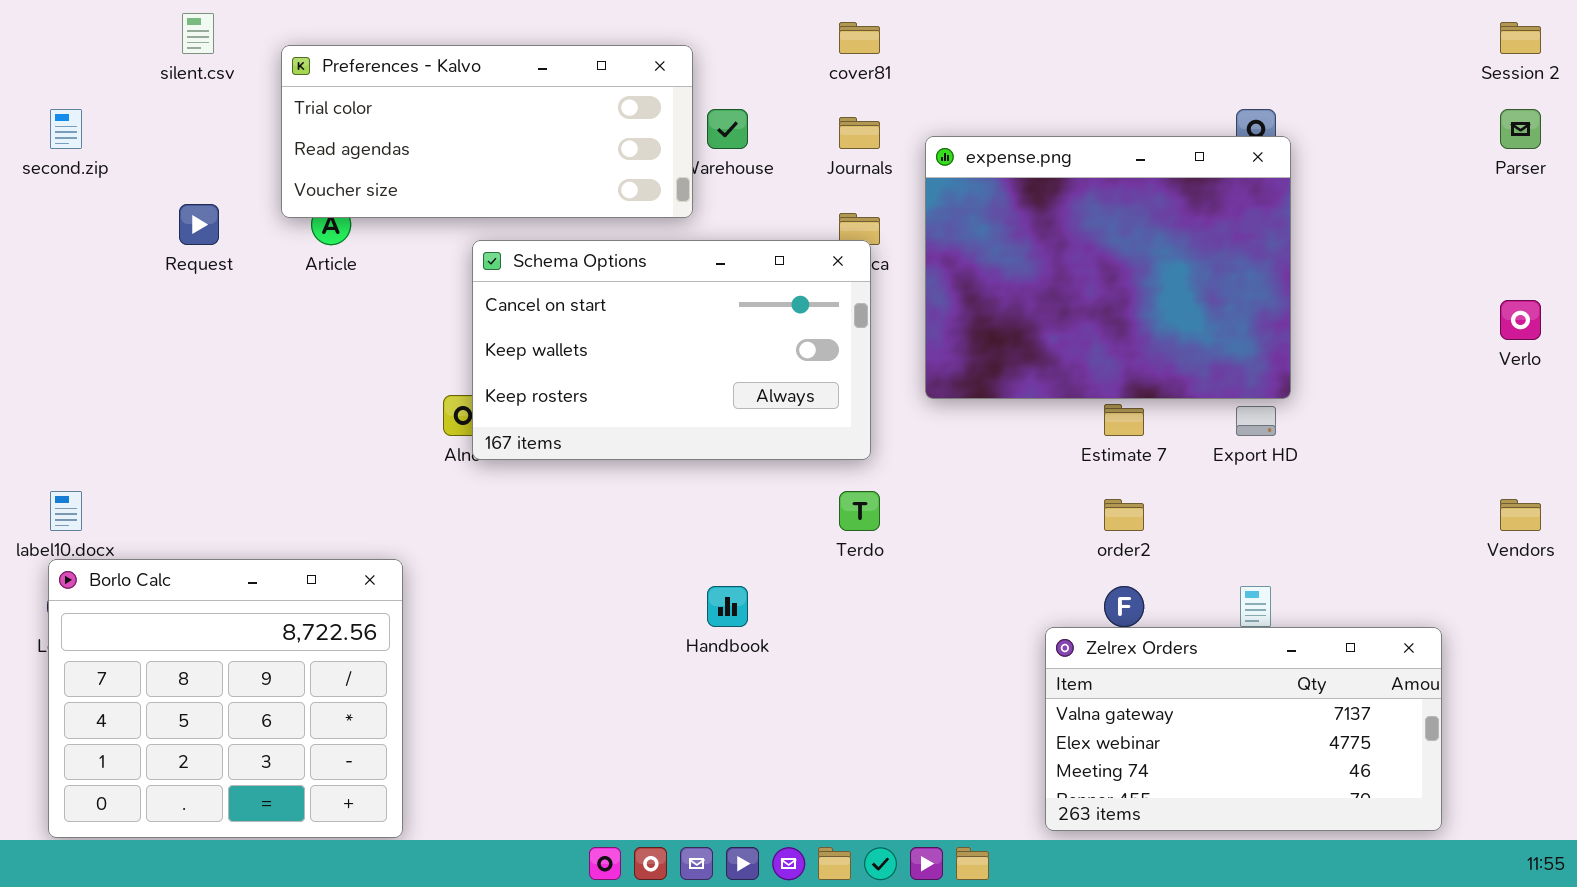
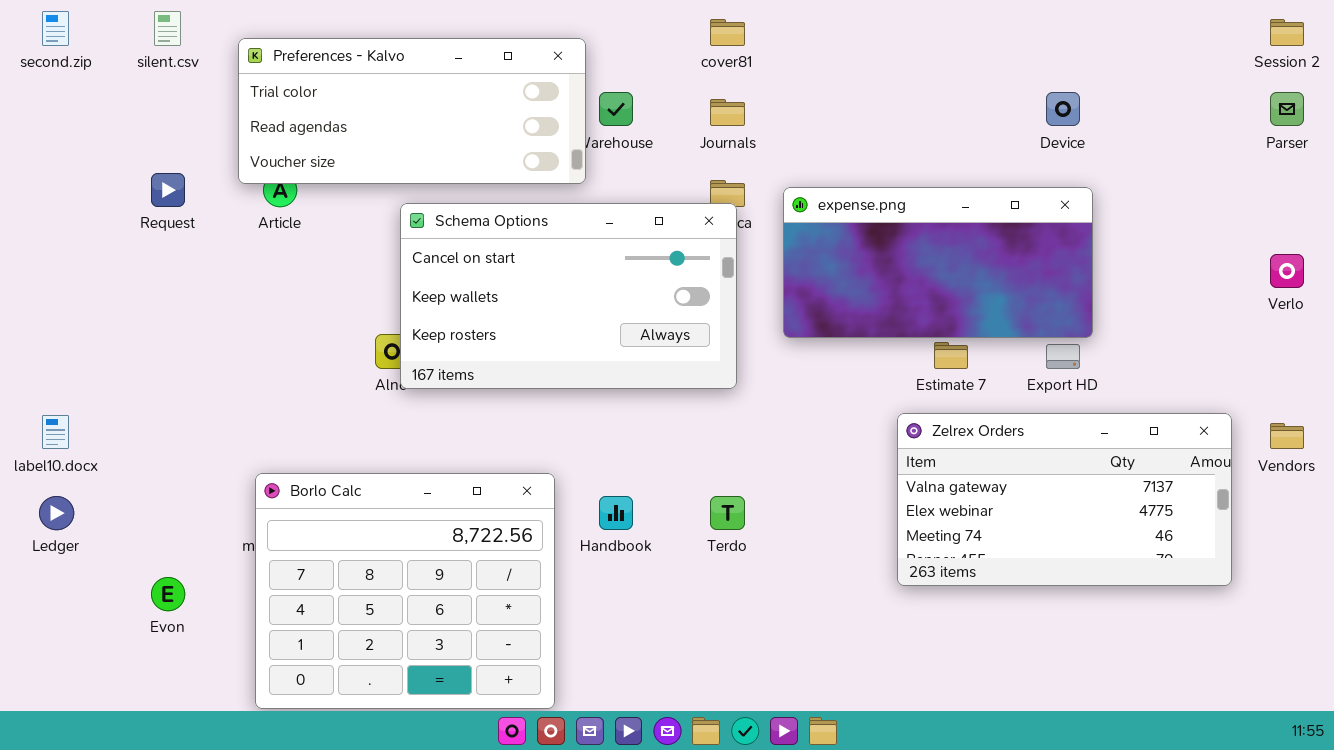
second.zip: [50,109,82,149] -> [42,11,69,46], moved
expense.png: [925,136,1291,399] -> [783,187,1093,338], resized
Terdo: [839,491,880,531] -> [710,496,745,530], moved
Borlo Calc: [48,559,403,838] -> [255,473,555,709], moved
Zelrex Orders: [1045,627,1442,831] -> [897,413,1232,586], moved

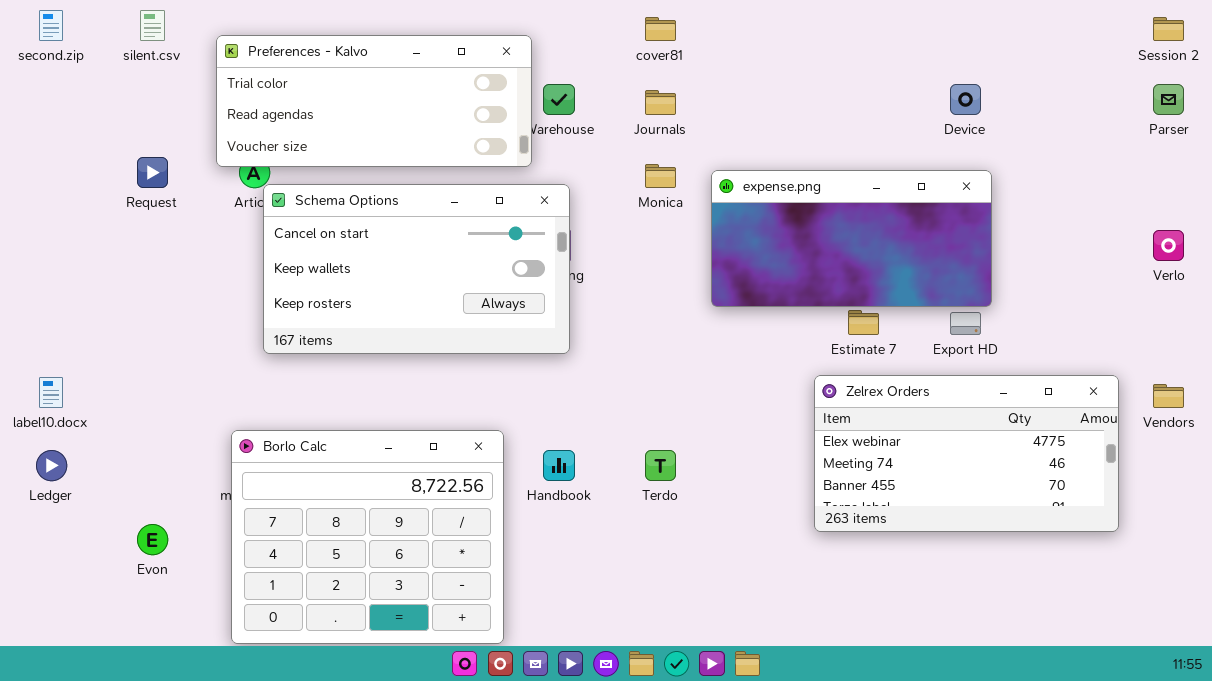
Schema Options: [400,203,737,389] -> [263,184,570,354], moved
Zelrex Orders: [897,413,1232,586] -> [814,375,1119,532], scrolled down 1 row

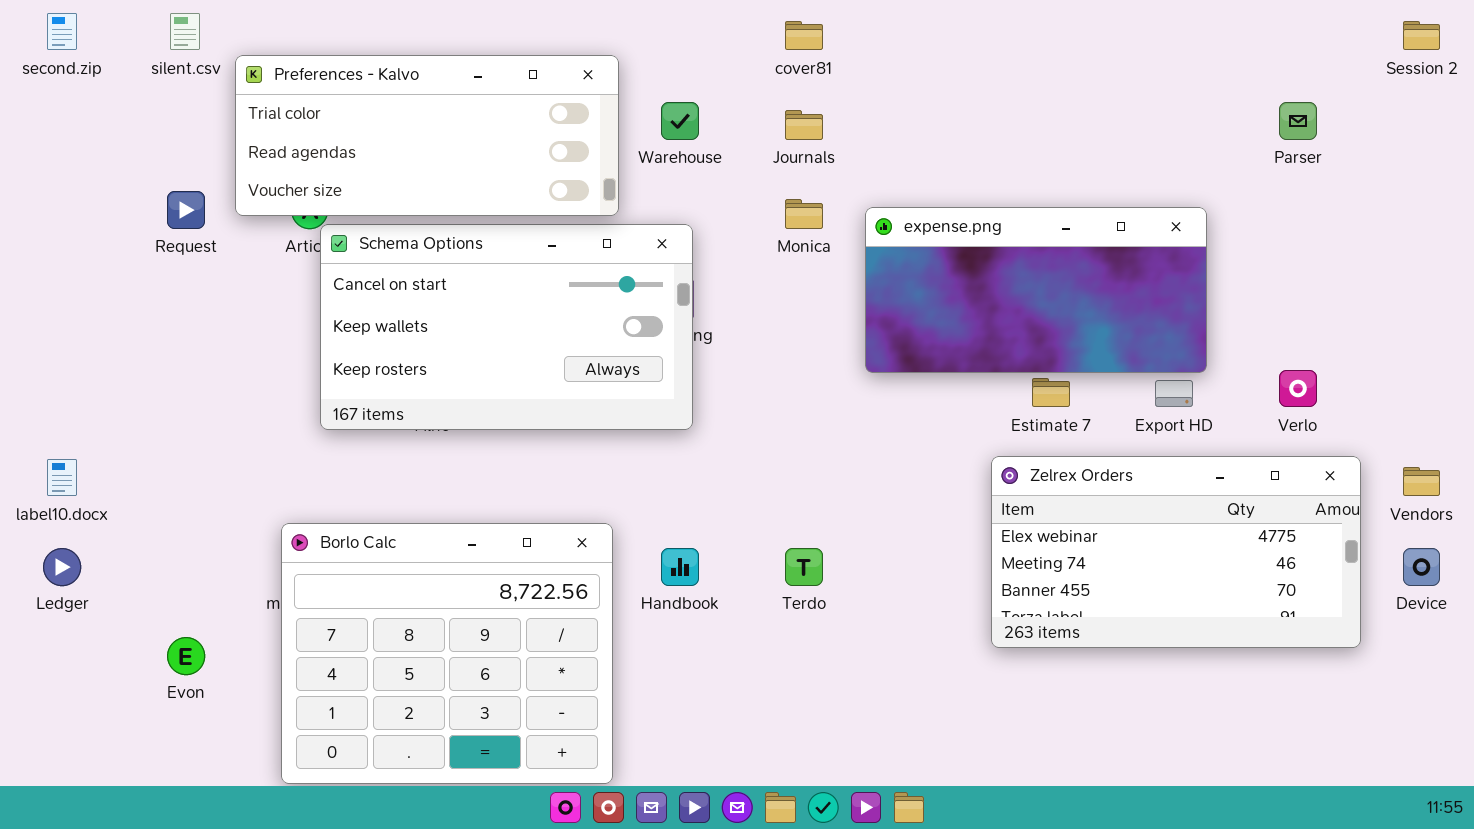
Preferences - Kalvo: [216,35,532,167] -> [235,55,619,216], moved
Device: [950,84,981,115] -> [1403,548,1440,586], moved
Parser: [1153,84,1184,115] -> [1279,102,1317,140], moved
Verlo: [1153,230,1184,261] -> [1279,370,1317,407], moved

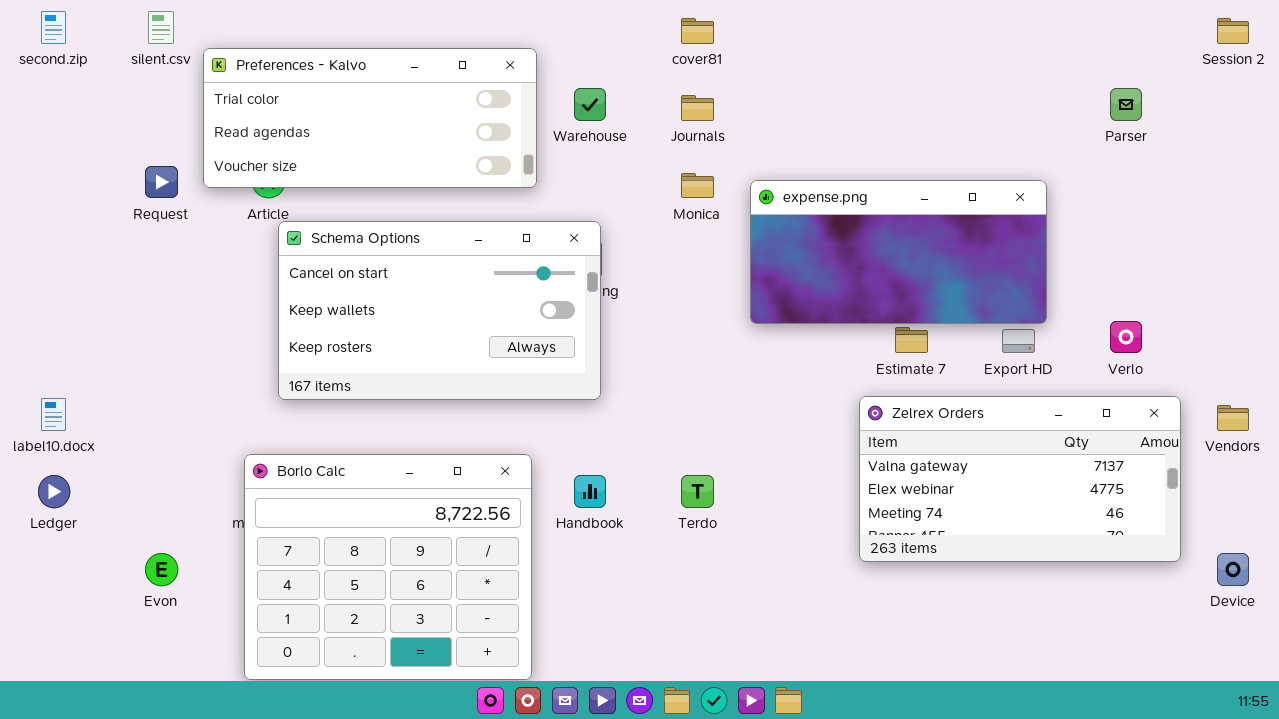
Schema Options: [320,224,693,430] -> [278,221,601,400], moved
Zelrex Orders: [991,456,1361,648] -> [859,396,1181,562], scrolled up 1 row
Device: [1403,548,1440,586] -> [1217,553,1249,586], moved

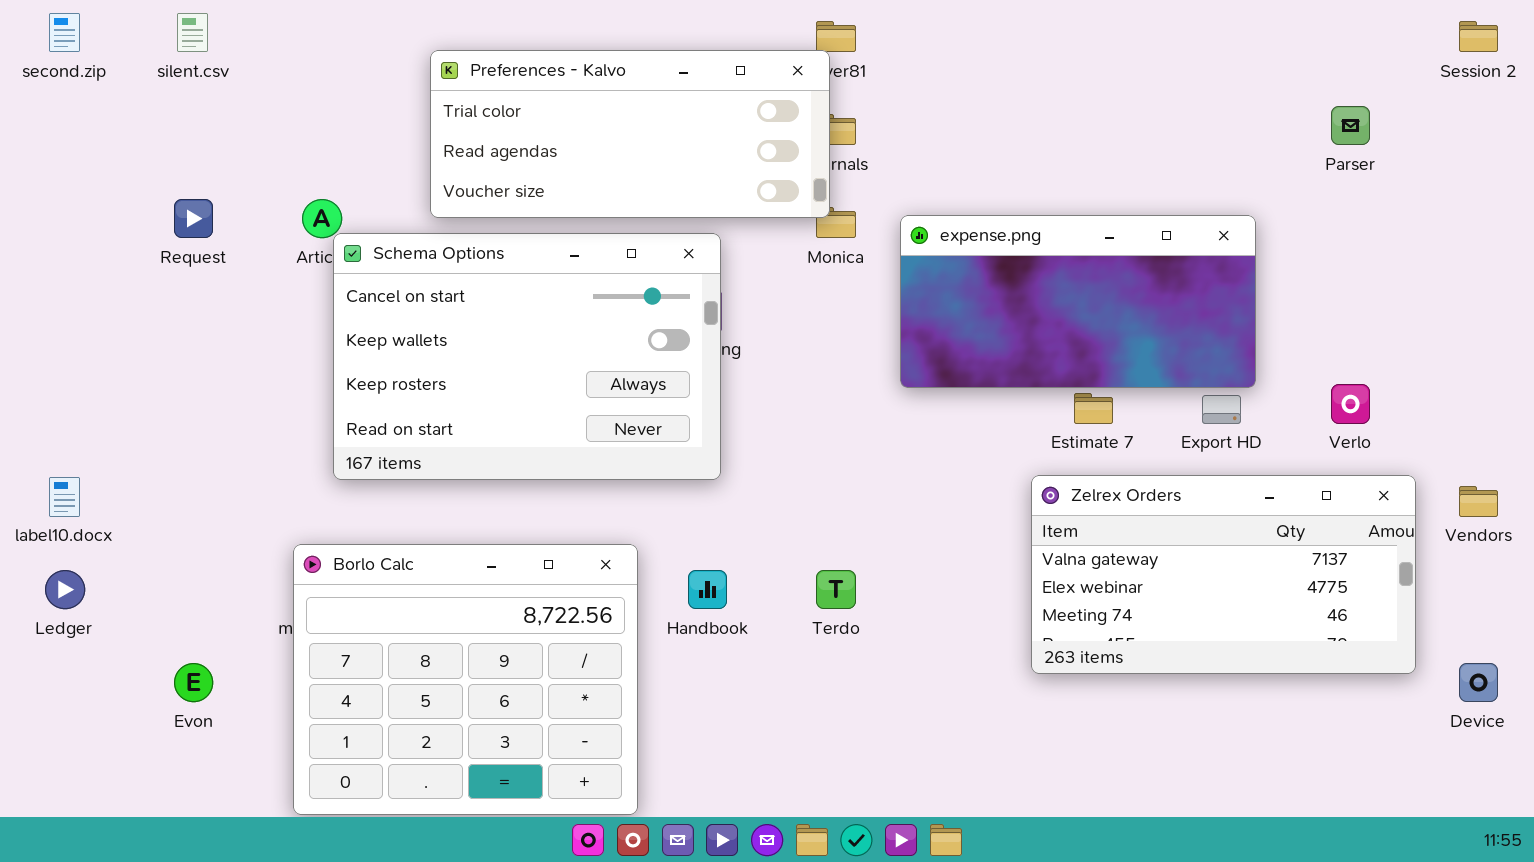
Preferences - Kalvo: [203,48,537,188] -> [430,50,830,218], moved
Schema Options: [278,221,601,400] -> [333,233,721,480], resized

